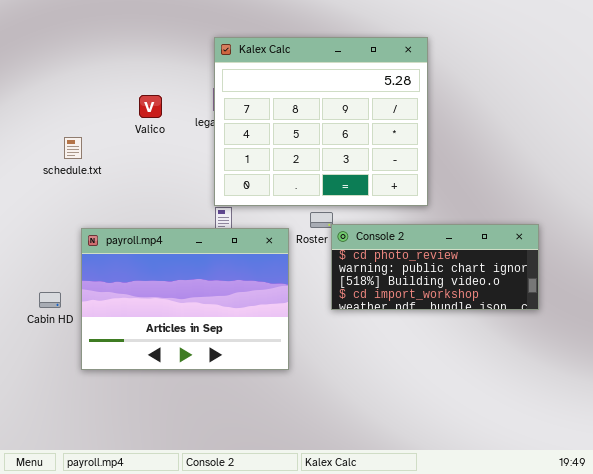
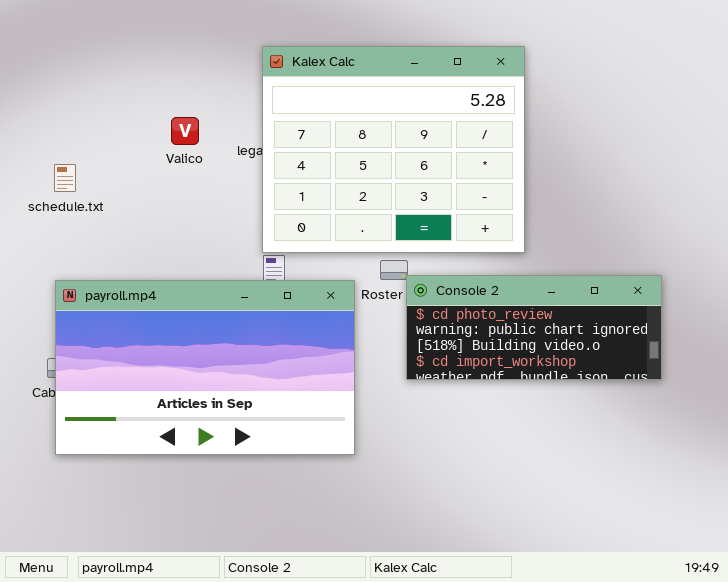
schedule.txt: [64,137,82,159] -> [54,164,76,192], moved
payroll.mp4: [81,228,289,370] -> [55,280,355,455], resized

